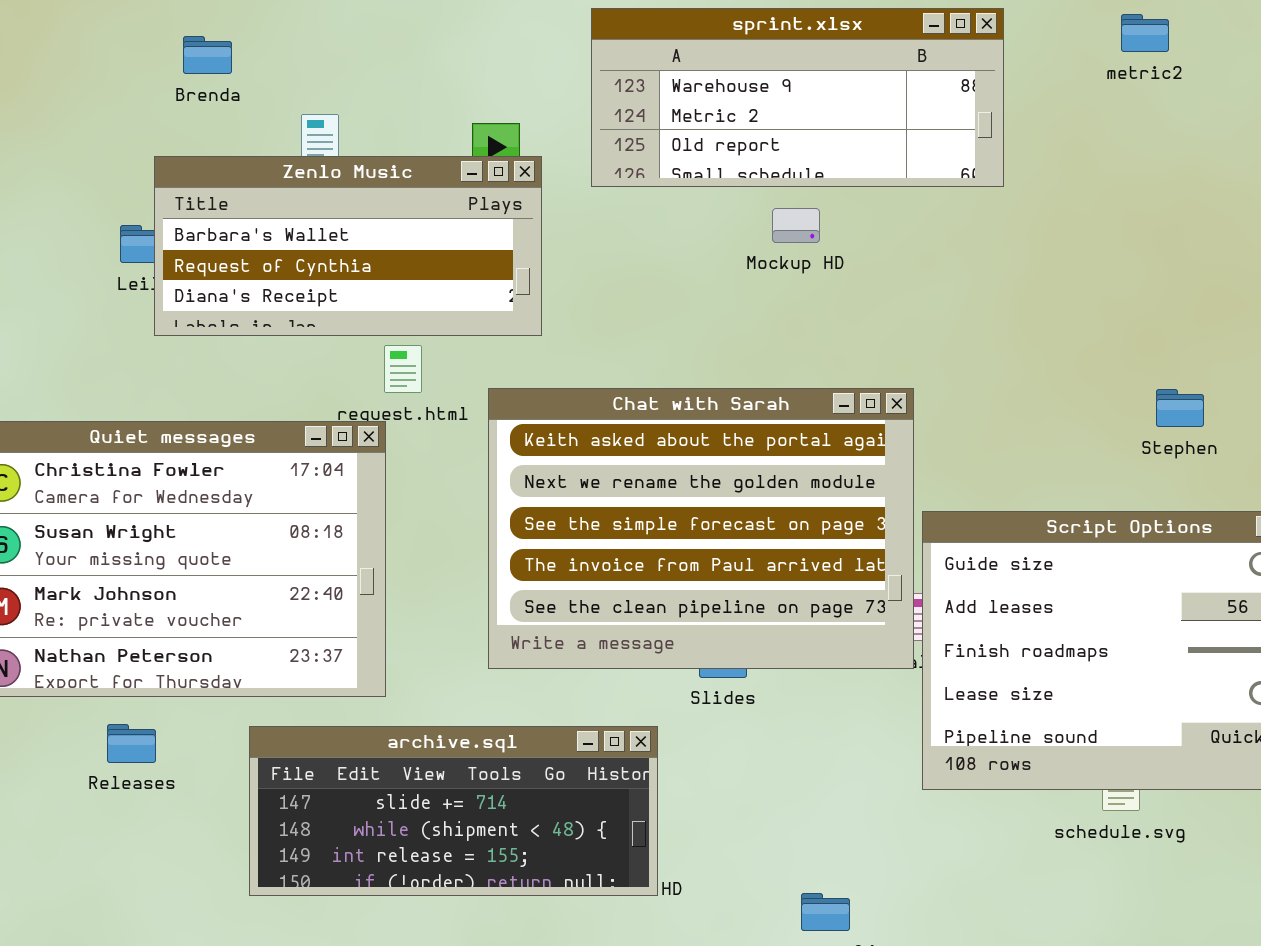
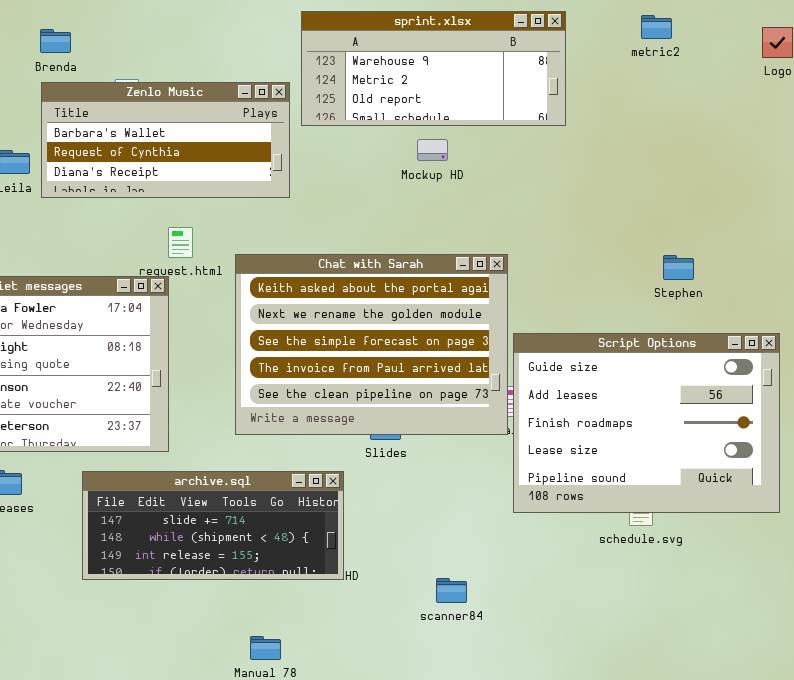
Zenlo Music: [154,156,542,336] -> [41,82,290,198], moved

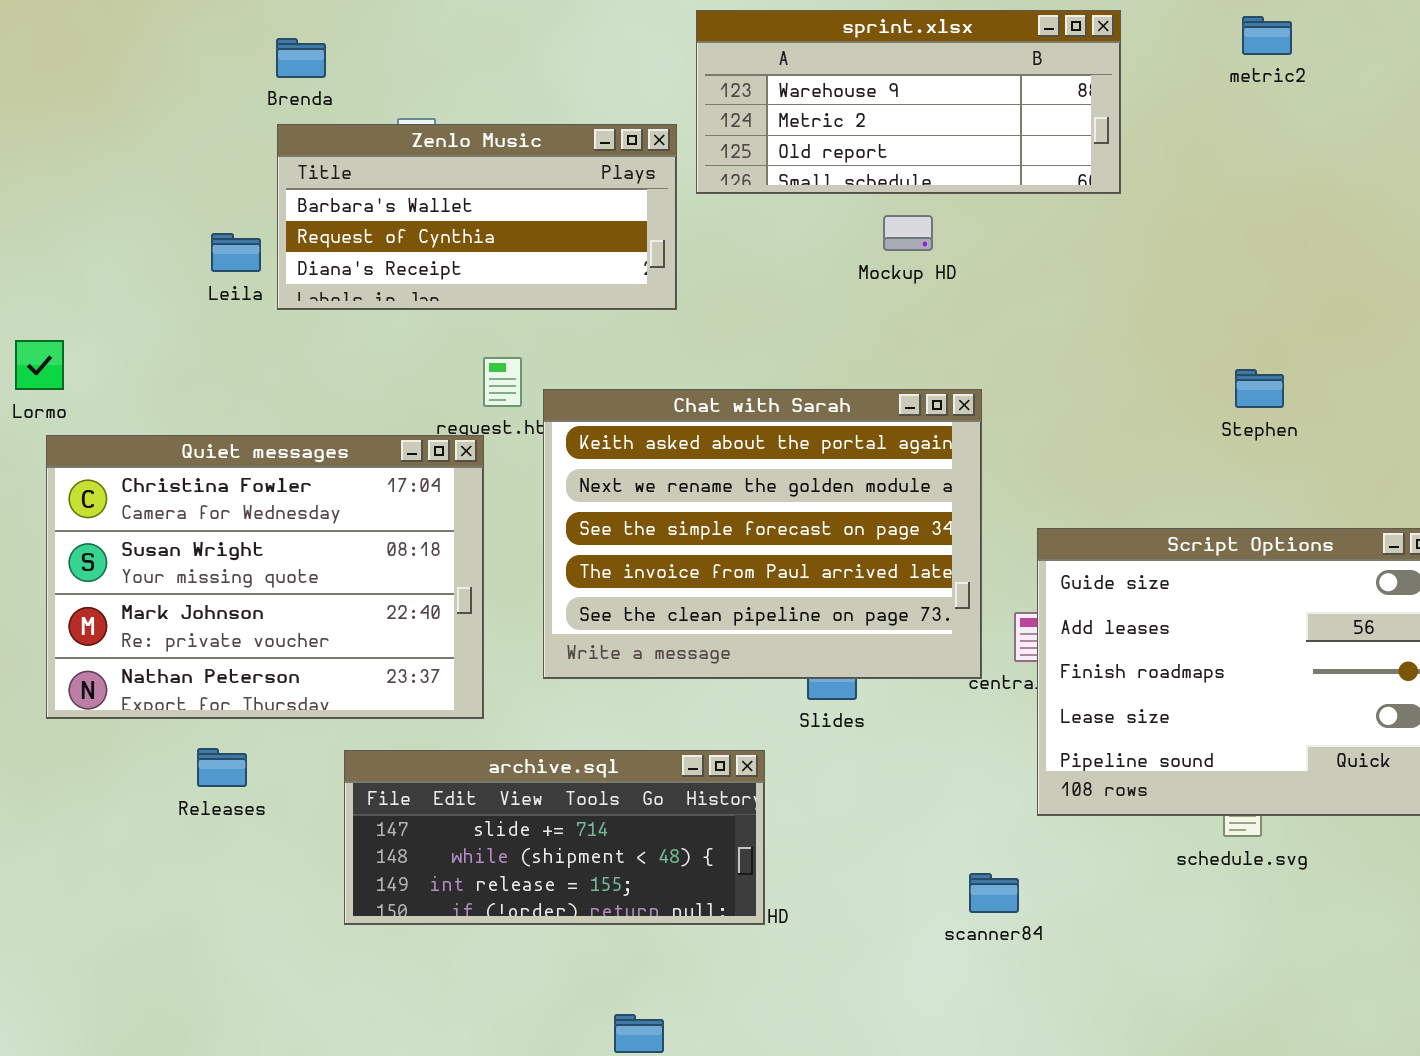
Chat with Sarah: [235,254,508,435] -> [543,389,982,679], moved
Stephen: [663,255,694,280] -> [1235,369,1284,408], moved
scanner84: [436,578,467,603] -> [969,873,1019,913], moved

